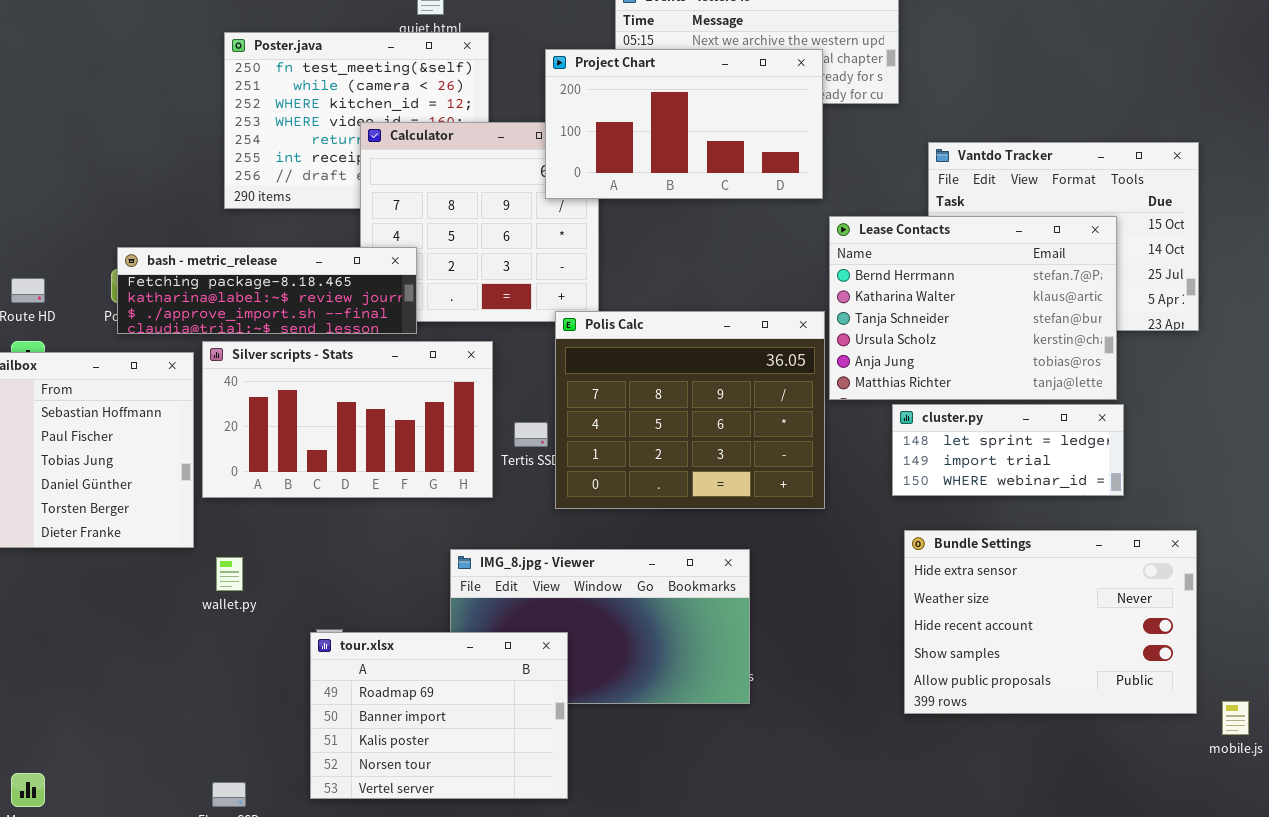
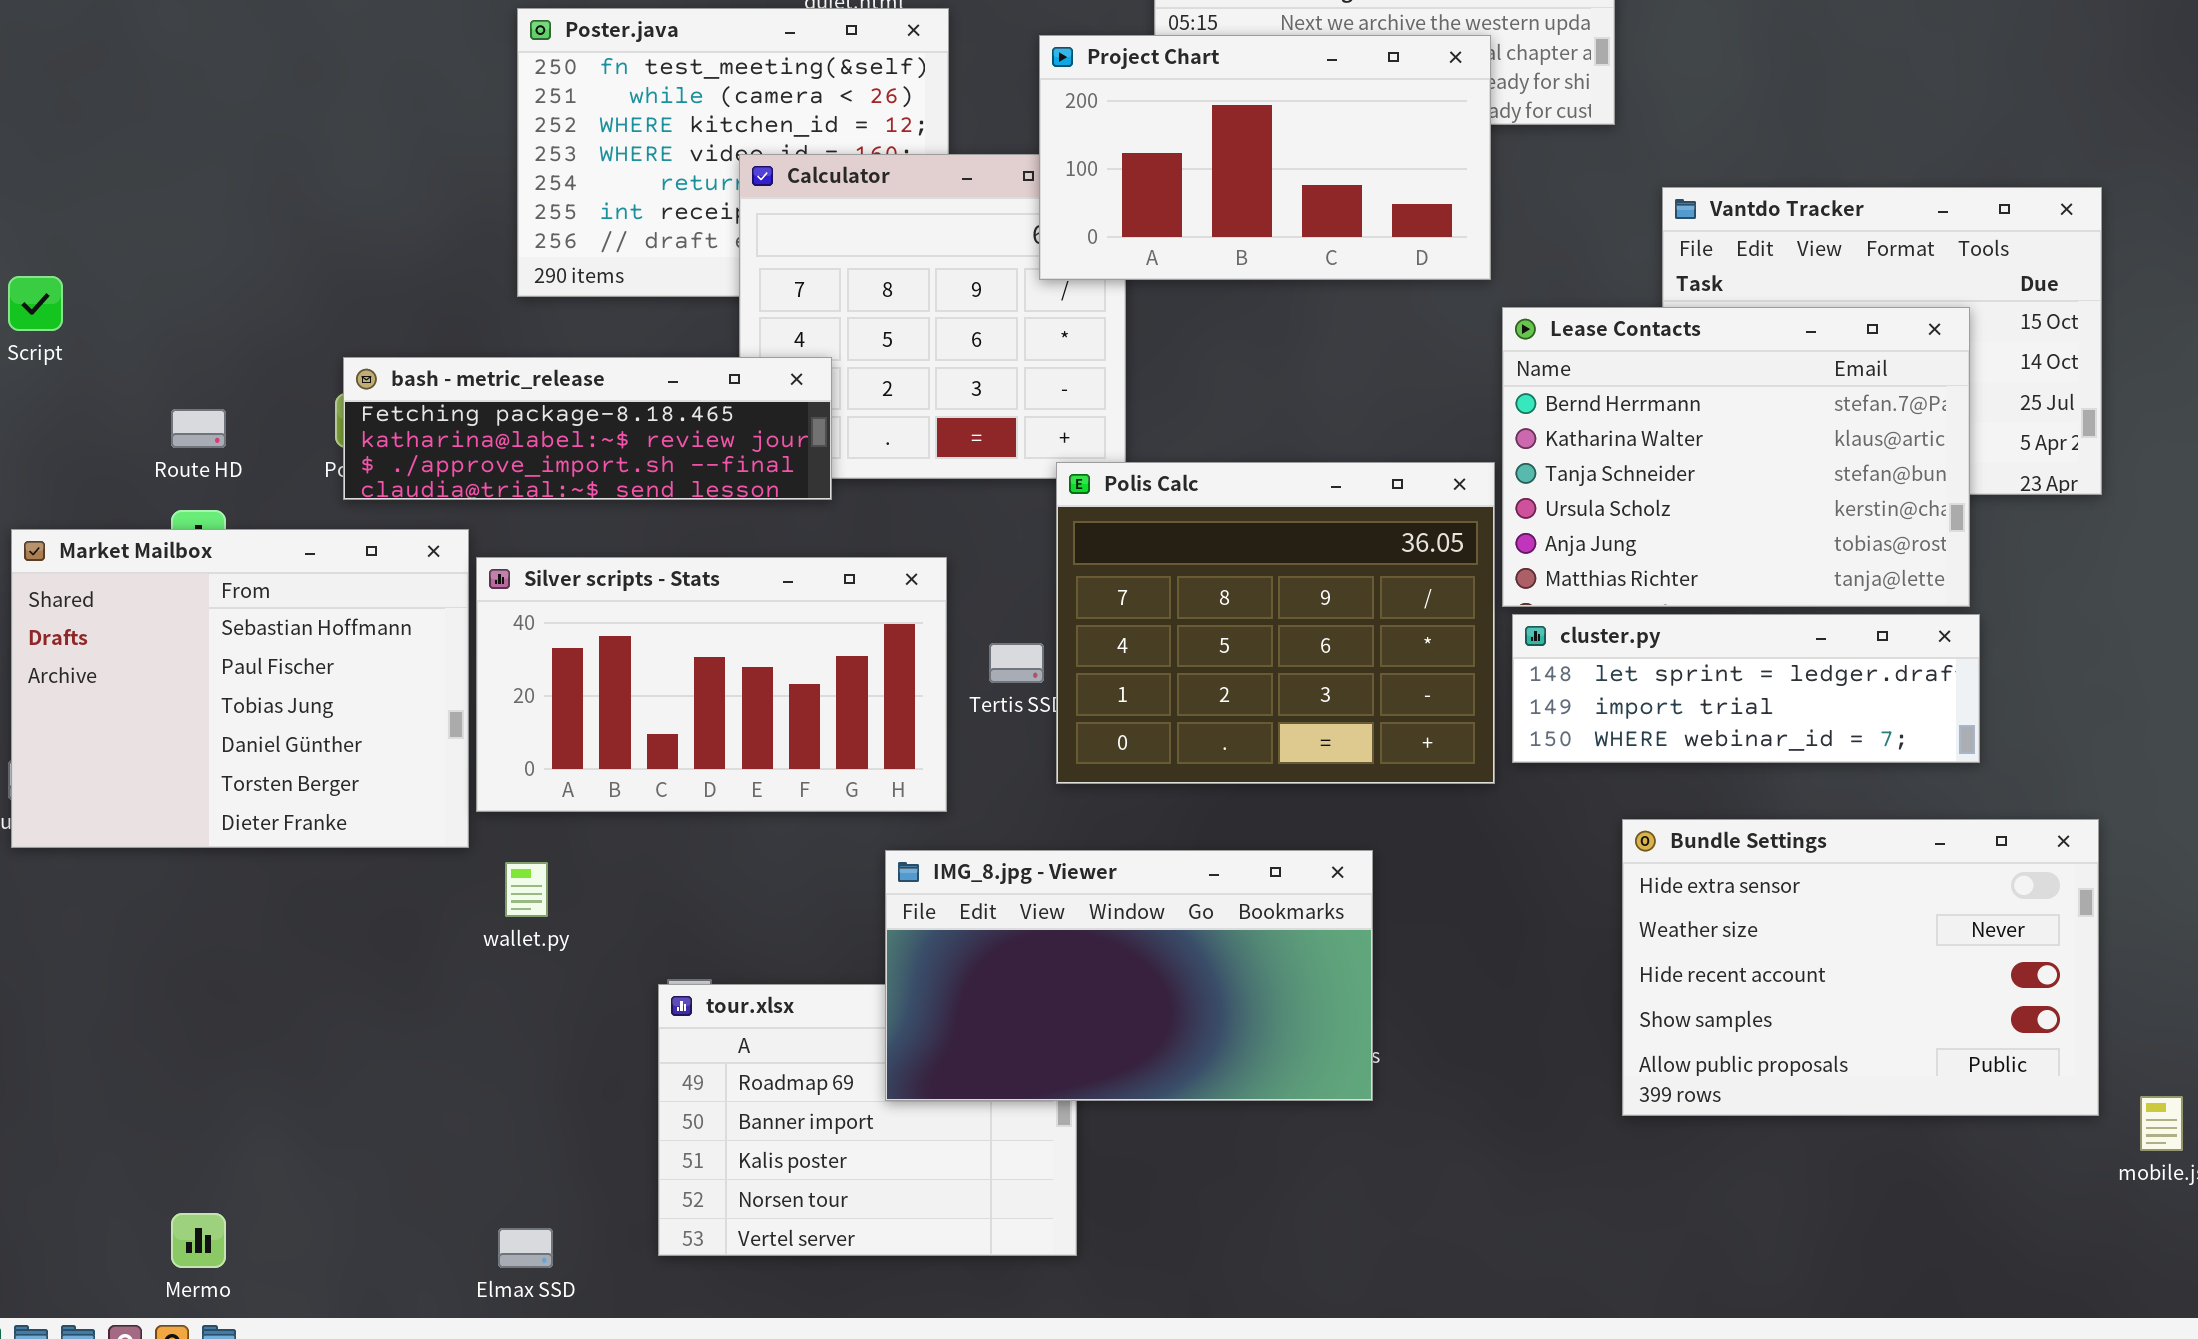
Silver scripts - Stats: [202,341,493,498] -> [476,557,947,812], moved
cluster.py: [892,404,1124,496] -> [1512,614,1980,763], resized
IMG_8.jpg - Viewer: [450,549,750,704] -> [885,850,1373,1101], raised

